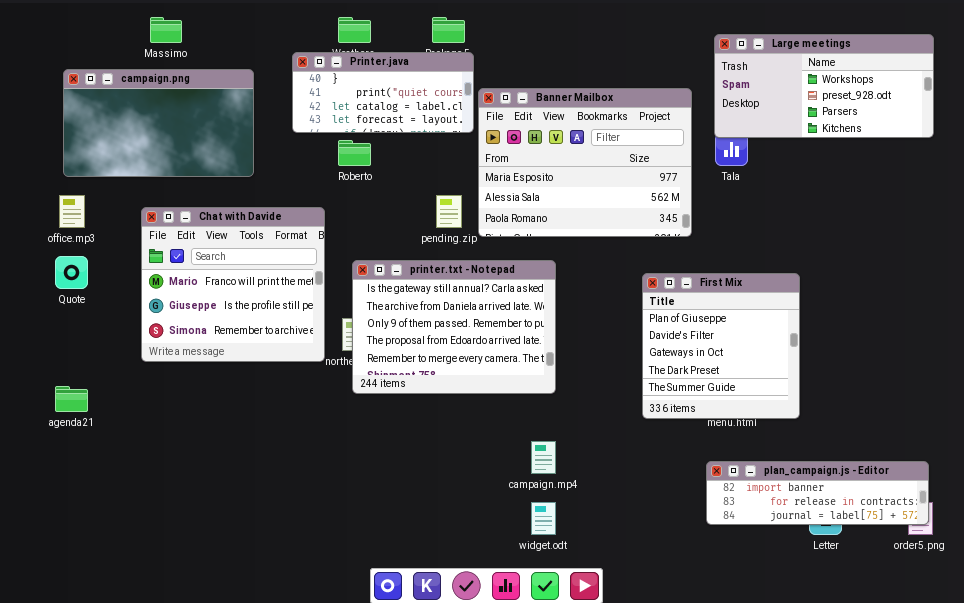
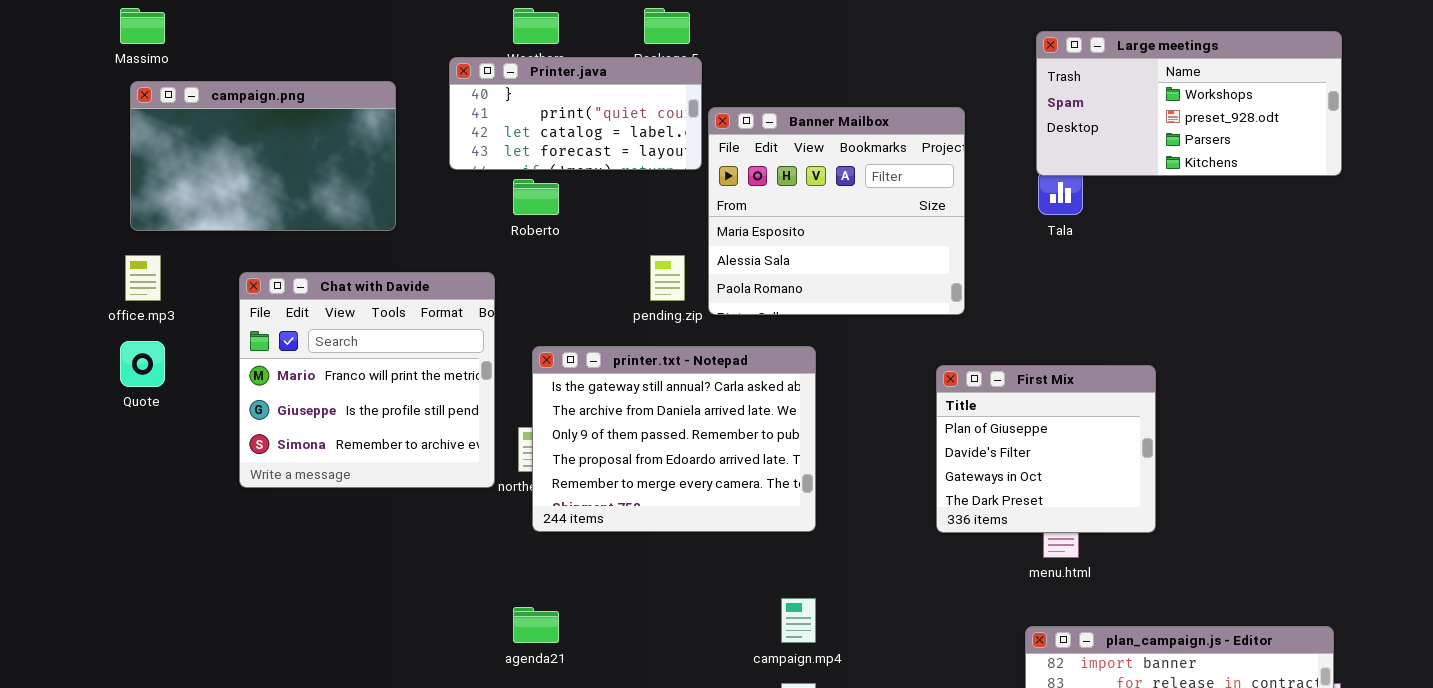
Massimo: [150,17,182,43] -> [120,8,165,44], moved
Banner Mailbox: [478,88,692,237] -> [708,107,965,315], resized
First Mix: [642,273,800,419] -> [936,365,1156,533], resized
agenda21: [55,386,88,412] -> [513,607,559,643], moved

